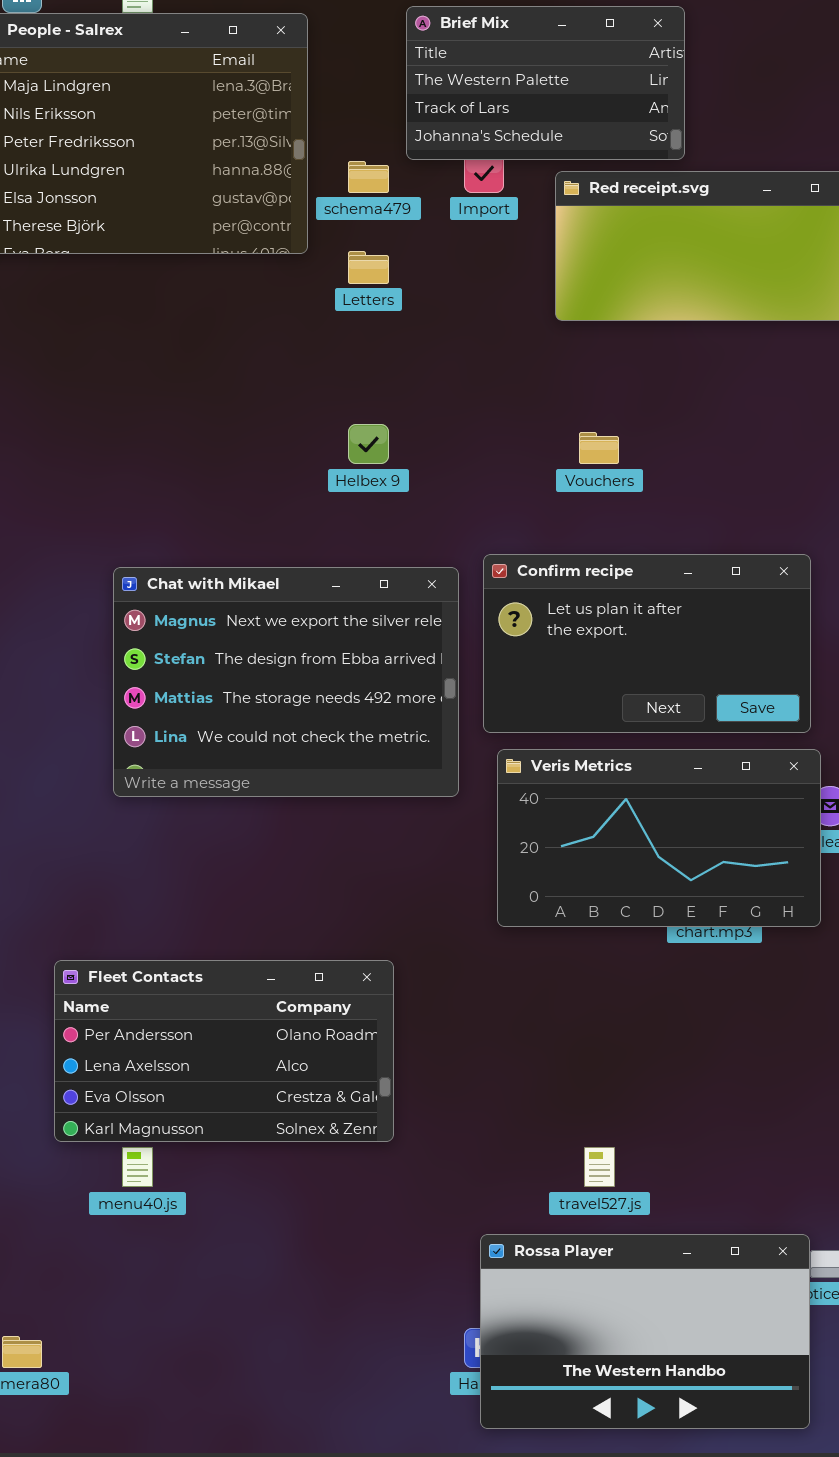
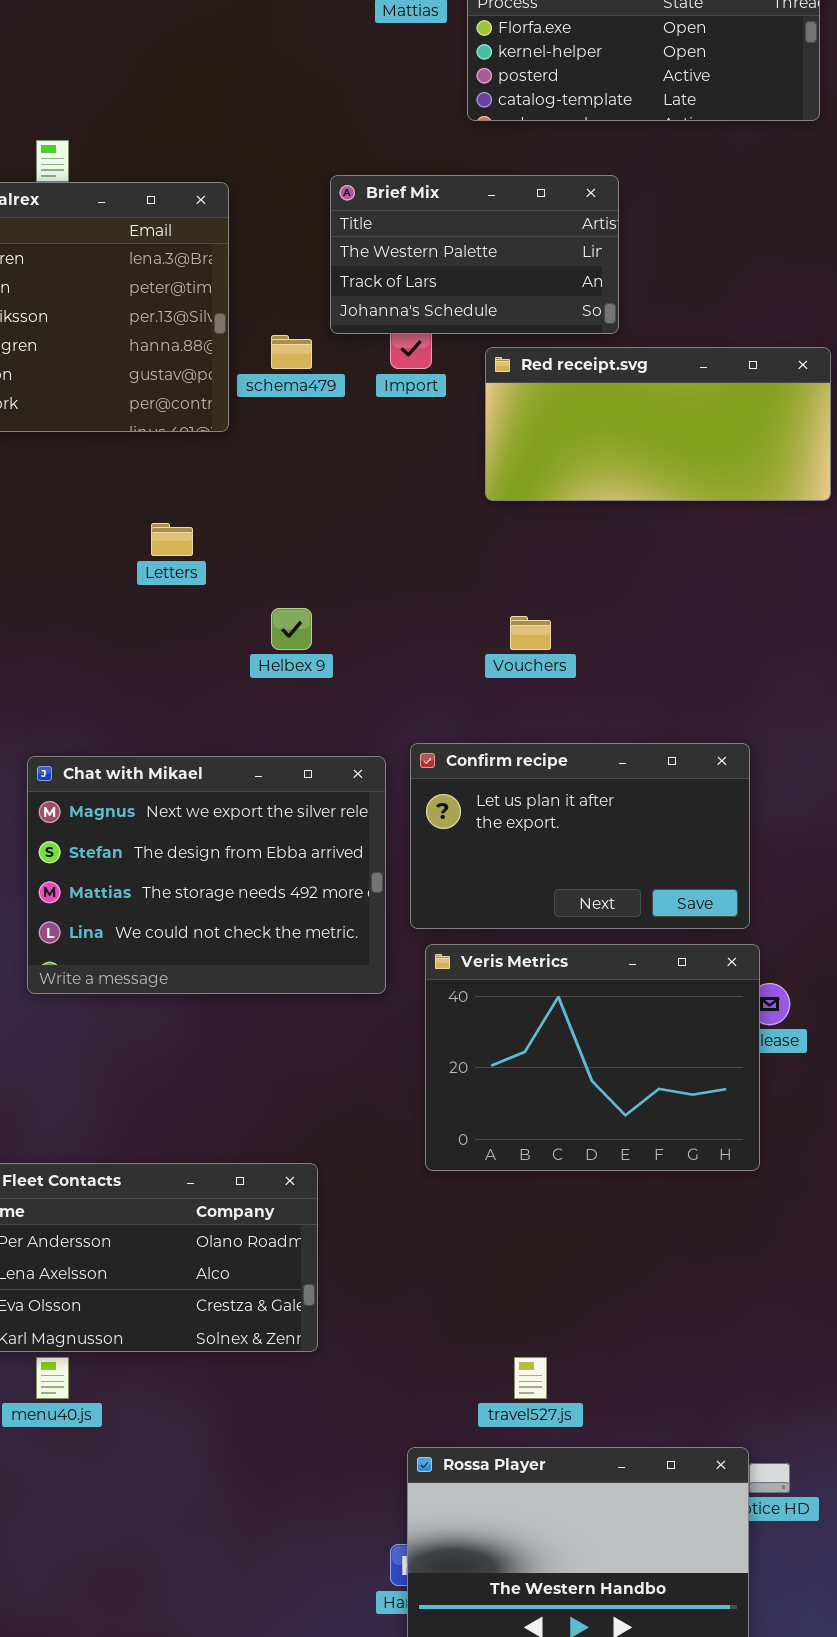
Letters: [348,251,389,284] -> [151,523,193,556], moved
Veris Metrics: [497,749,821,927] -> [425,944,760,1171], resized

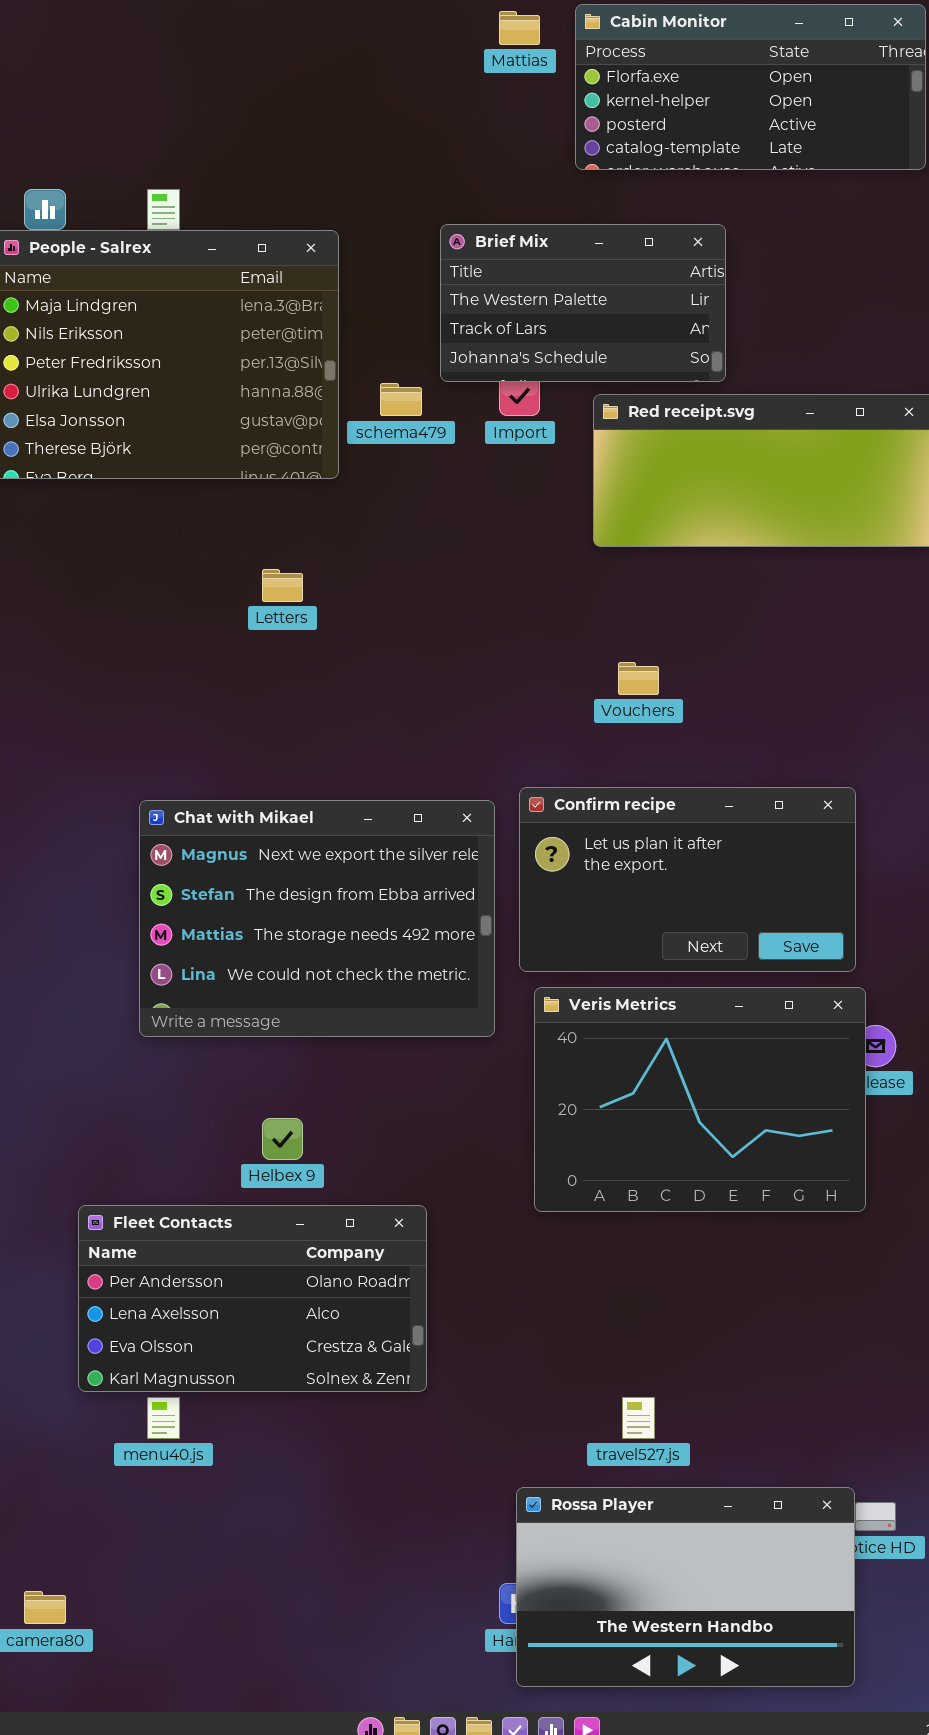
Helbex 9: [271,608,312,650] -> [262,1118,303,1160], moved

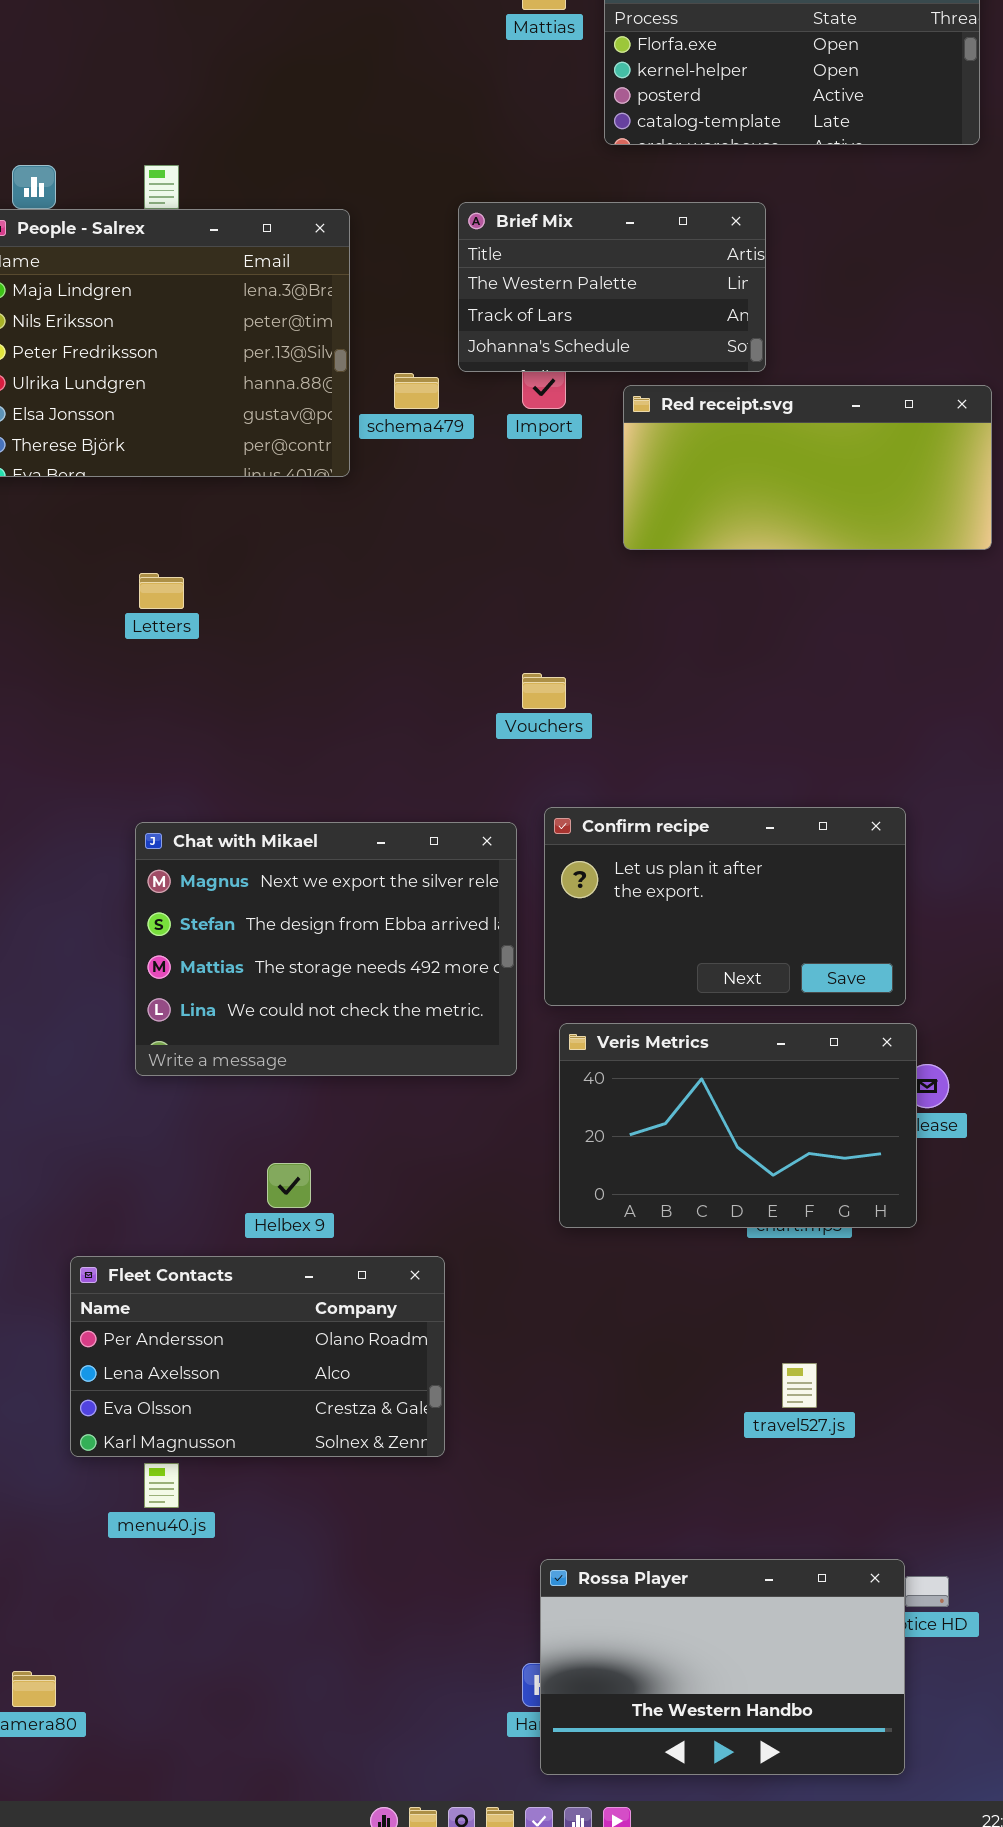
Letters: [262,569,303,602] -> [139,573,184,609], moved
Vouchers: [618,662,659,695] -> [522,673,566,709], moved
Veris Metrics: [534,987,866,1212] -> [559,1023,917,1228], resized
travel527.js: [622,1397,655,1439] -> [782,1363,817,1408], moved

